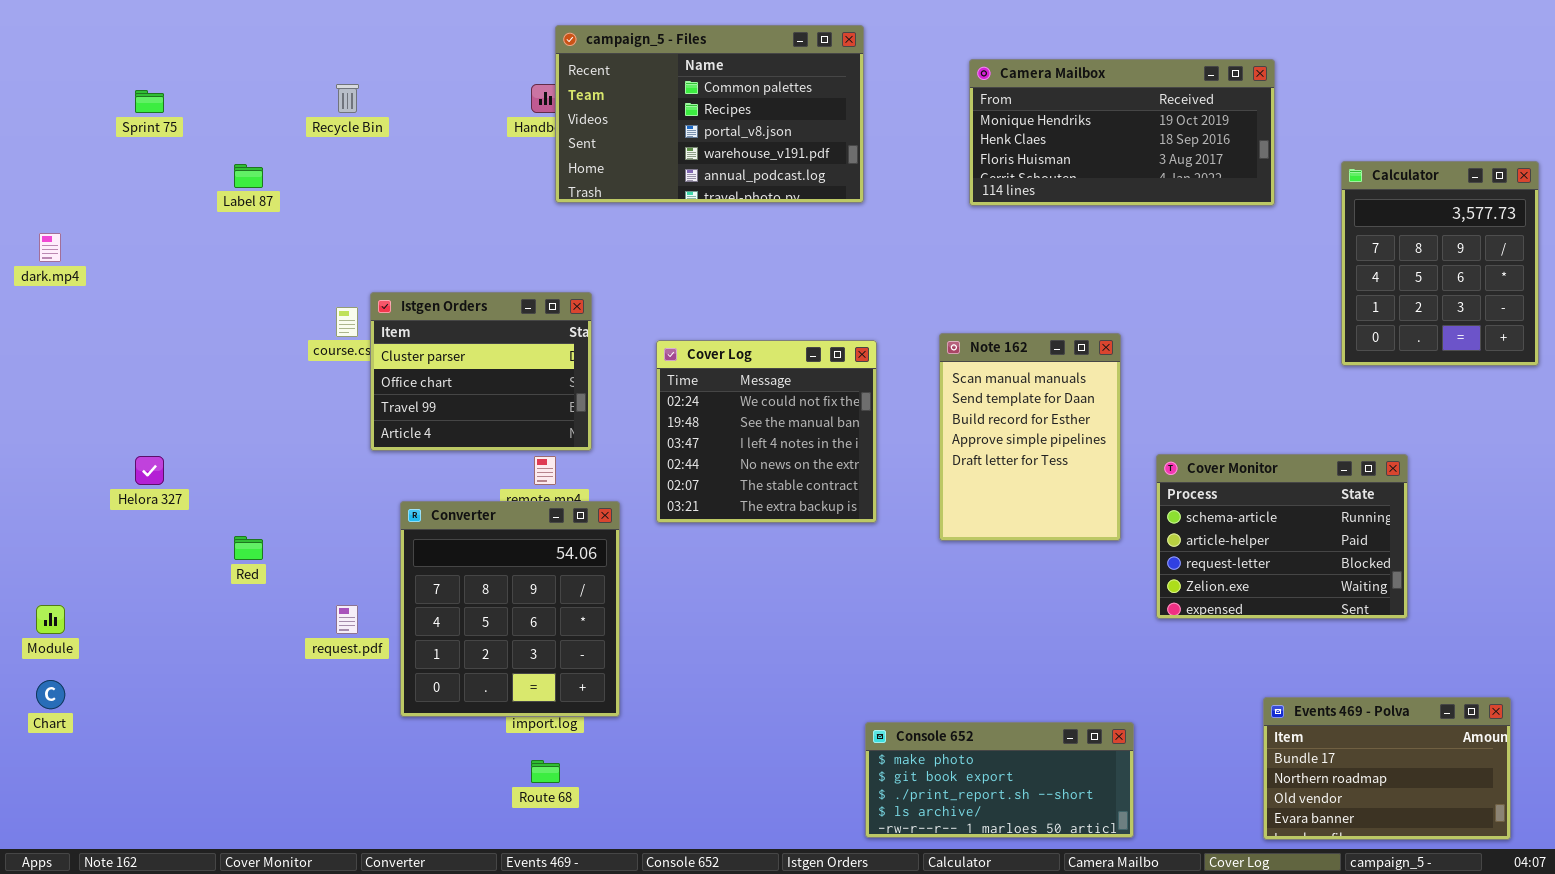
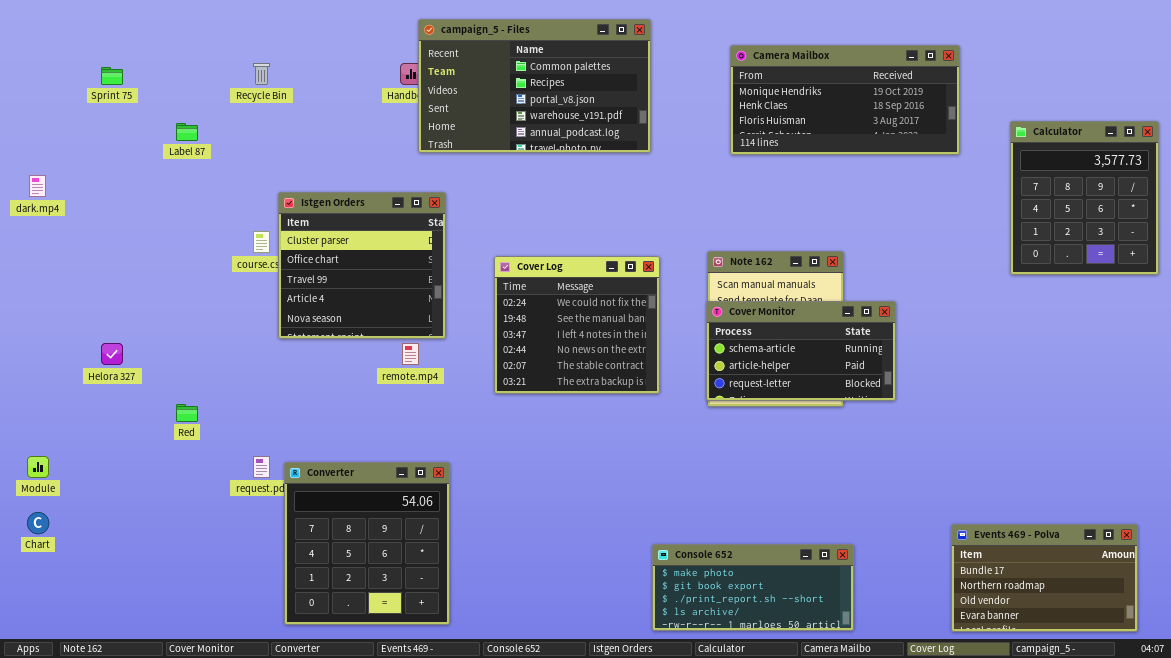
Istgen Orders: [370,292,592,451] -> [278,192,446,339], resized
Cover Monitor: [1156,454,1408,619] -> [706,301,896,401], moved, resized
Converter: [400,501,620,717] -> [284,462,450,625], moved

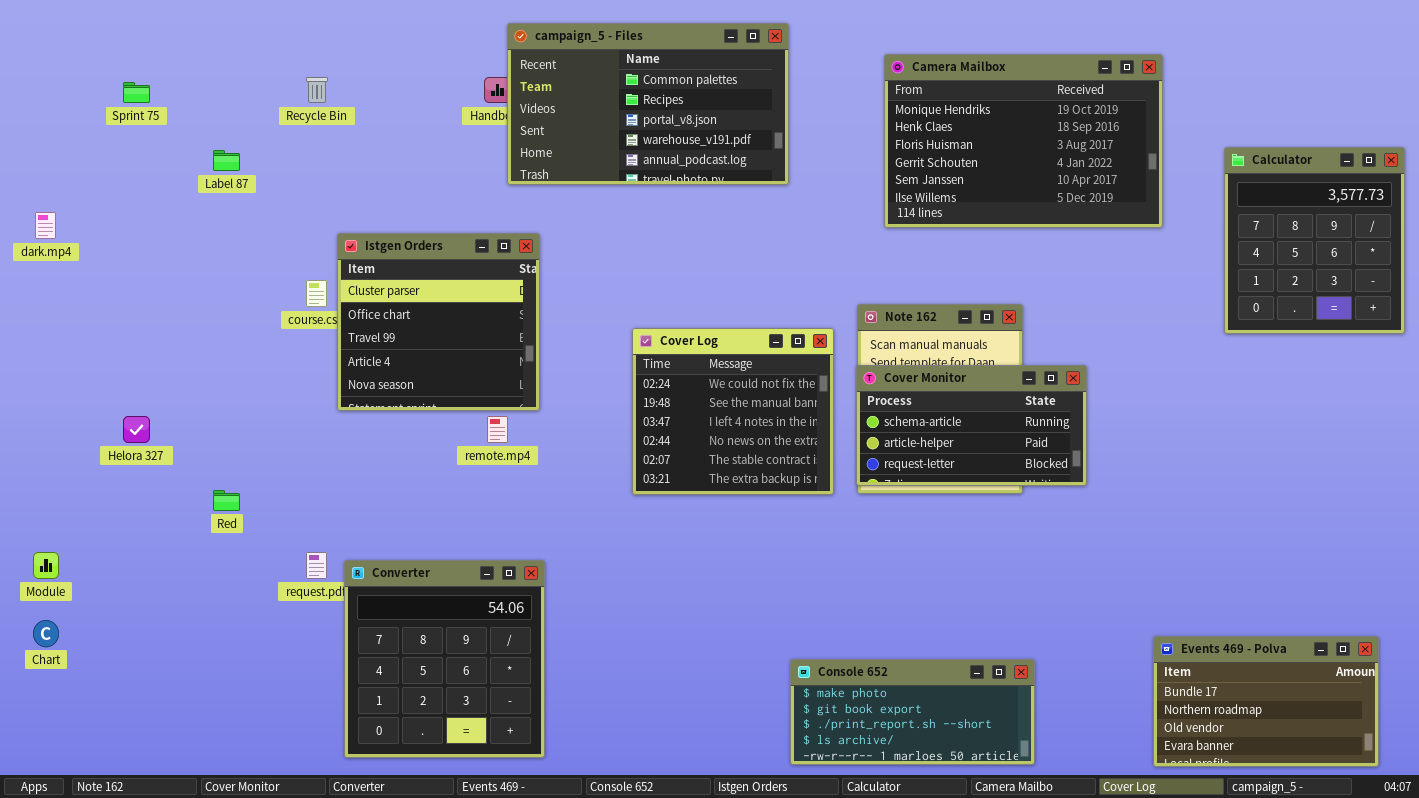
Camera Mailbox: [730,45,960,155] -> [884,54,1163,228], resized
Cover Log: [494,256,660,394] -> [632,328,834,495], moved

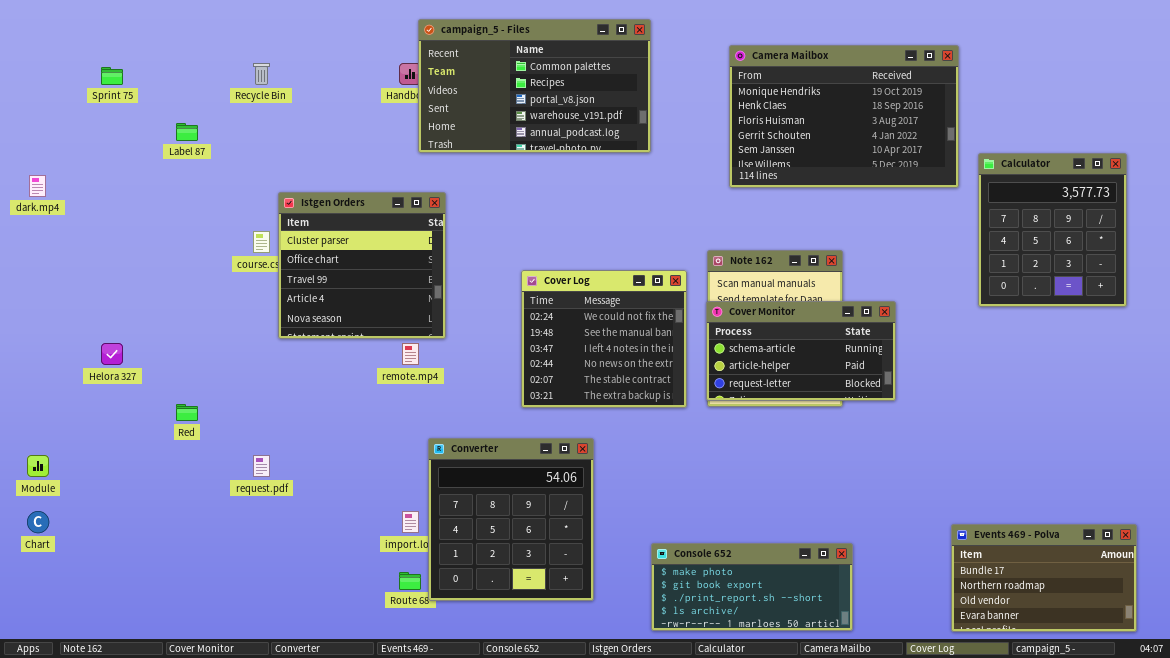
Calculator: [1224,147,1405,334] -> [978,153,1127,307], moved
Converter: [344,560,545,758] -> [428,438,594,601], moved

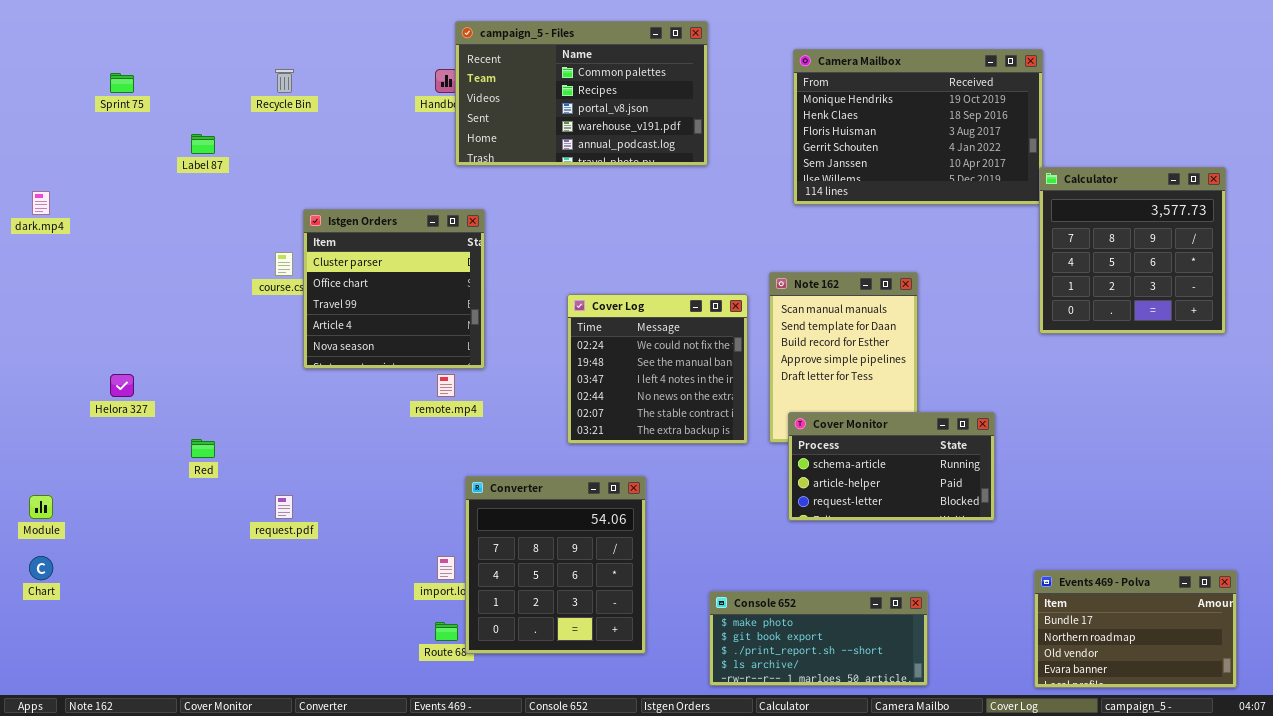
Calculator: [978,153,1127,307] -> [1039,167,1226,334], resized
Cover Monitor: [706,301,896,401] -> [788,412,995,521], moved

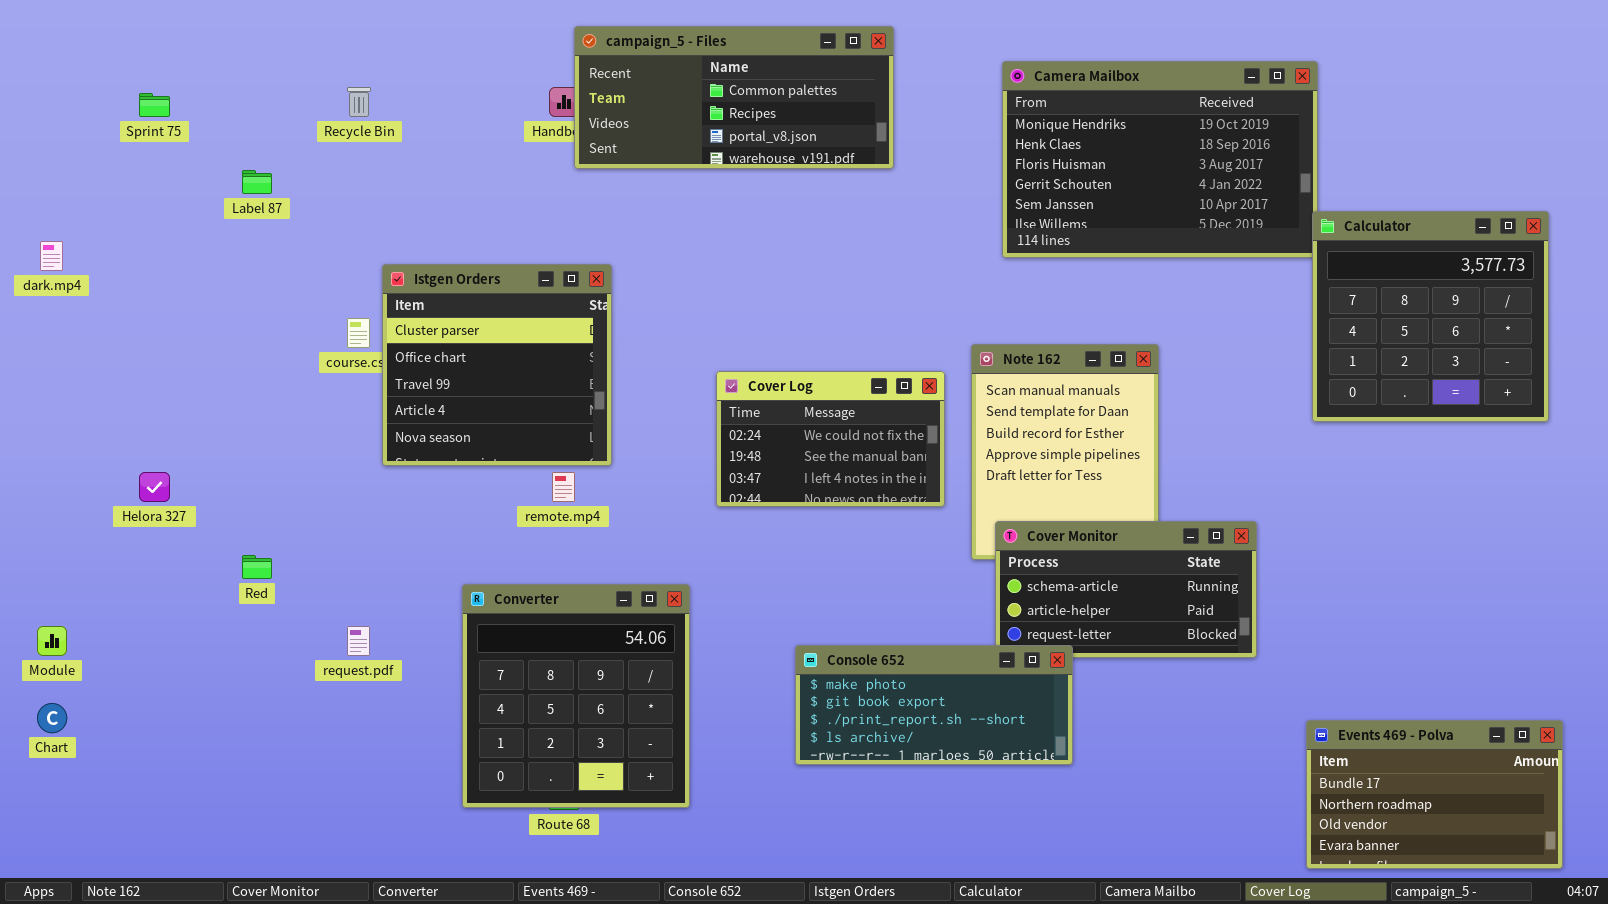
campaign_5 - Files: [455,21,708,166] -> [574,26,894,169], resized
Cover Log: [567,294,748,444] -> [716,371,945,507], resized
Converter: [465,476,646,654] -> [462,584,690,808], moved
Console 652: [709,591,928,686] -> [795,645,1073,765], moved

